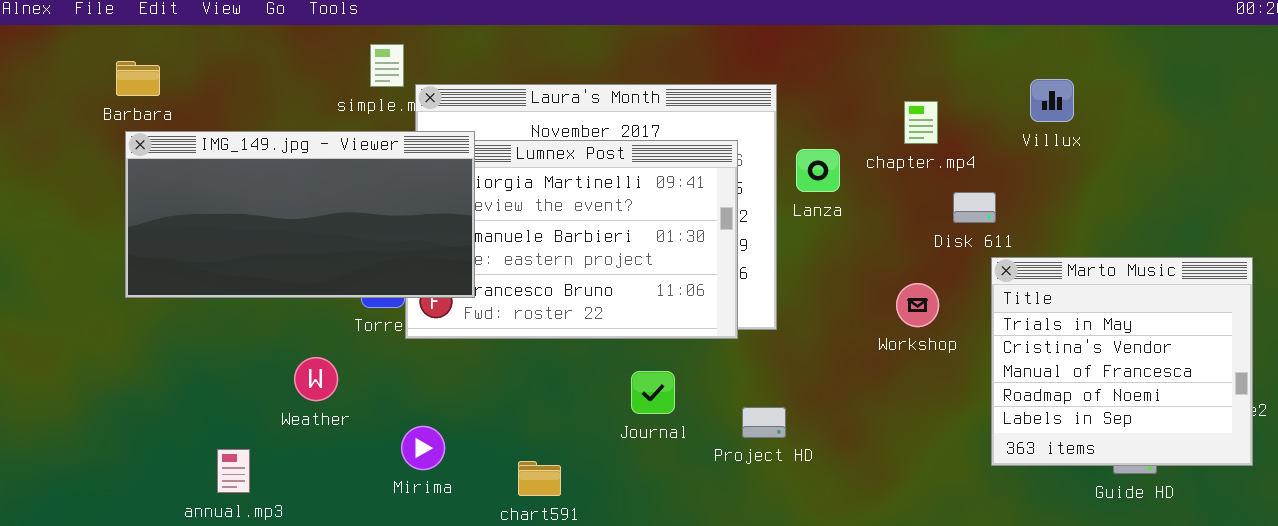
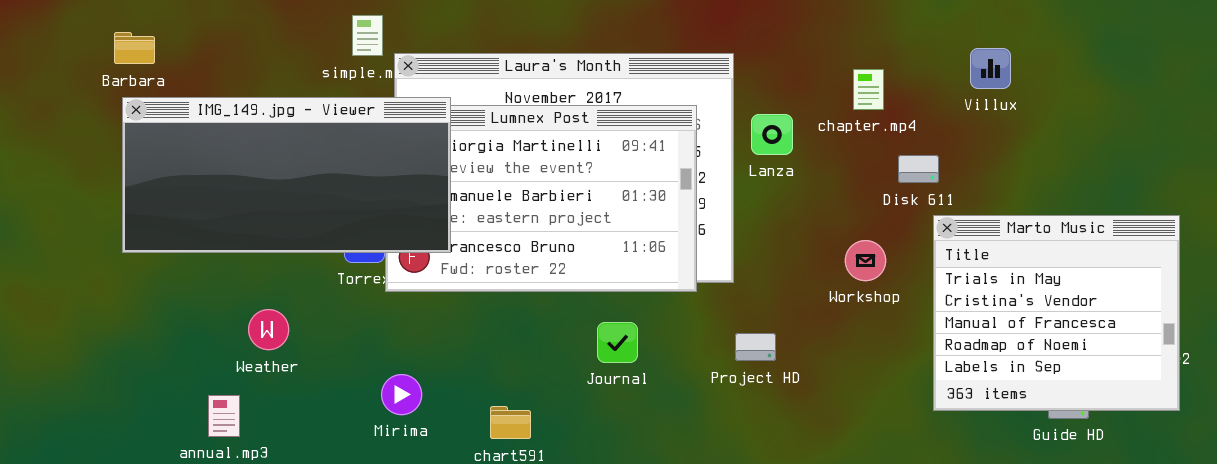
Weather: [294,357,338,401] -> [248,309,289,350], moved
Project HD: [742,407,786,438] -> [735,333,776,361], moved

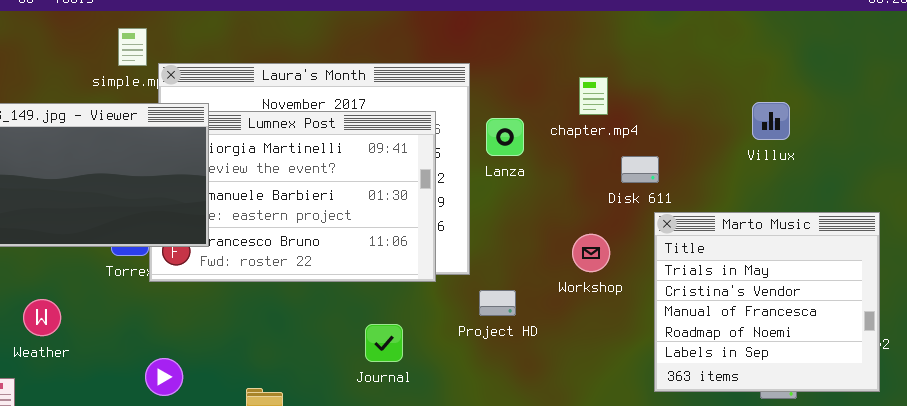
Villux: [970,48,1011,89] -> [752,102,790,140], moved
Journal: [597,322,638,363] -> [365,324,403,362], moved
Project HD: [735,333,776,361] -> [479,290,516,316], moved

